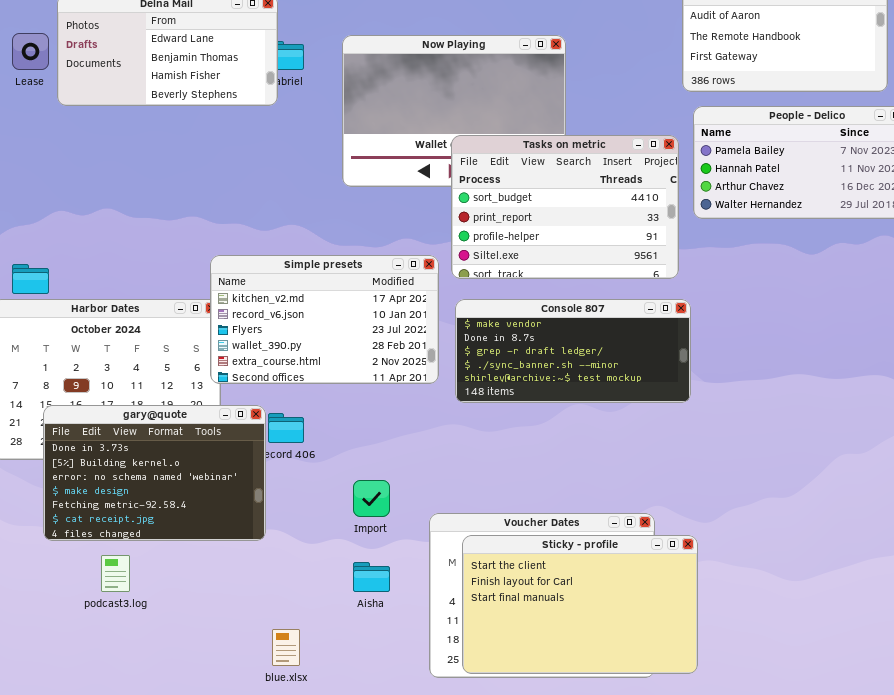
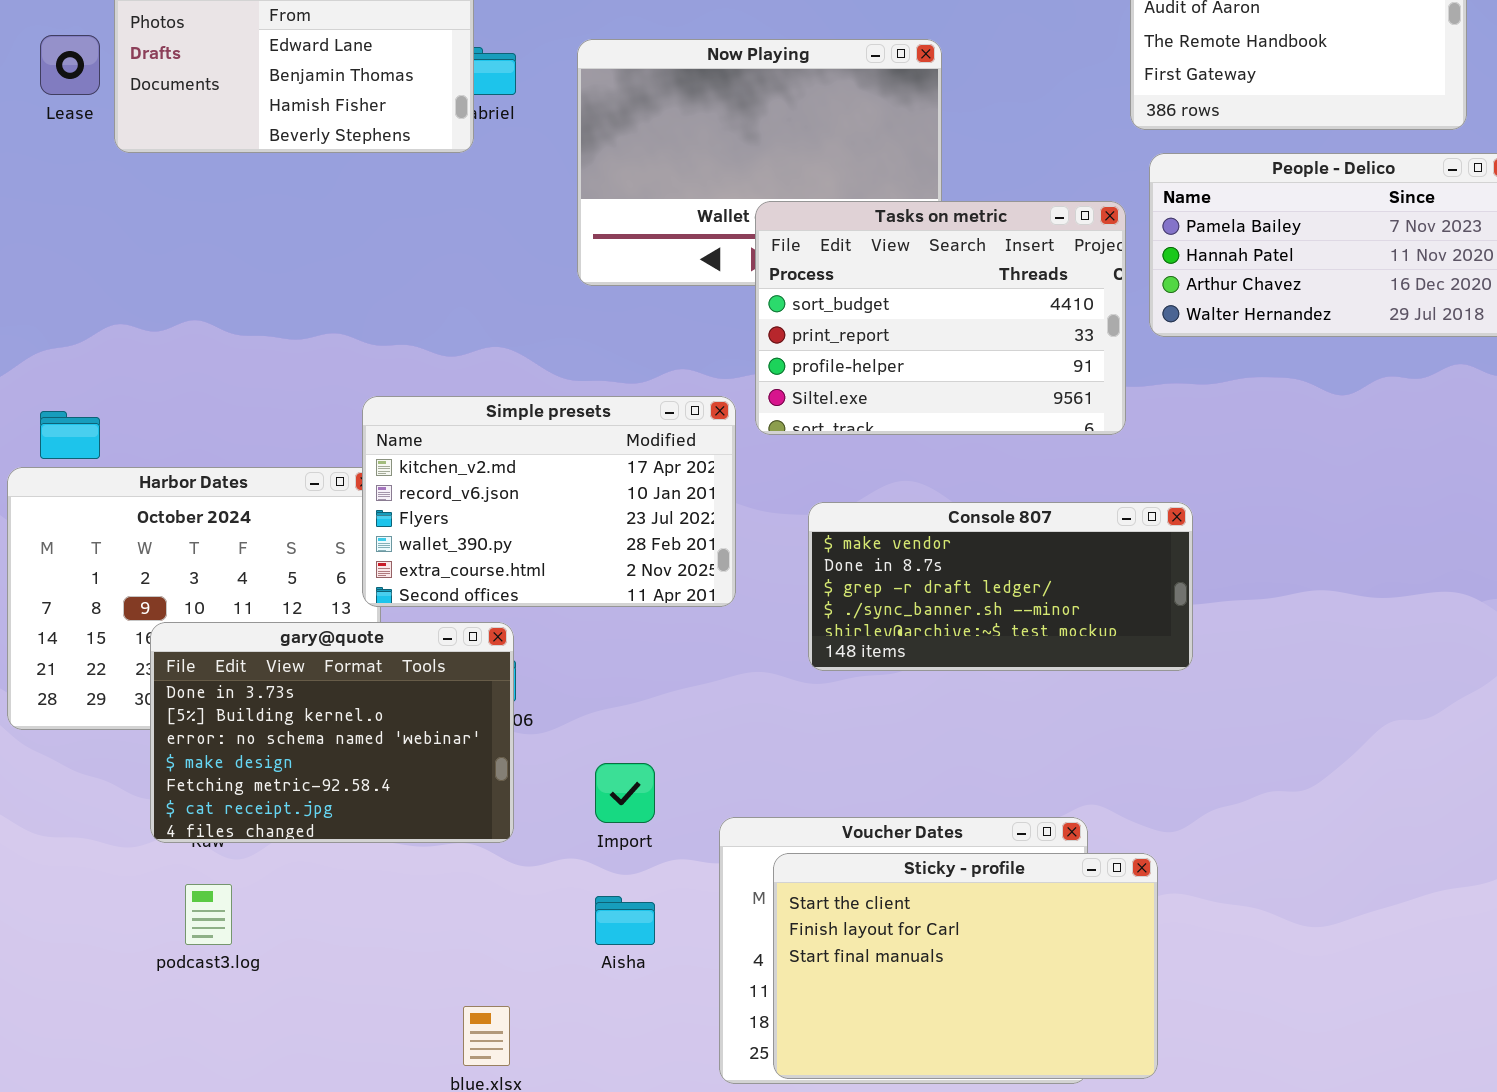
Console 807: [455,299,691,403] -> [808,502,1193,671], moved
gary@quote: [43,405,266,541] -> [150,622,514,843], moved

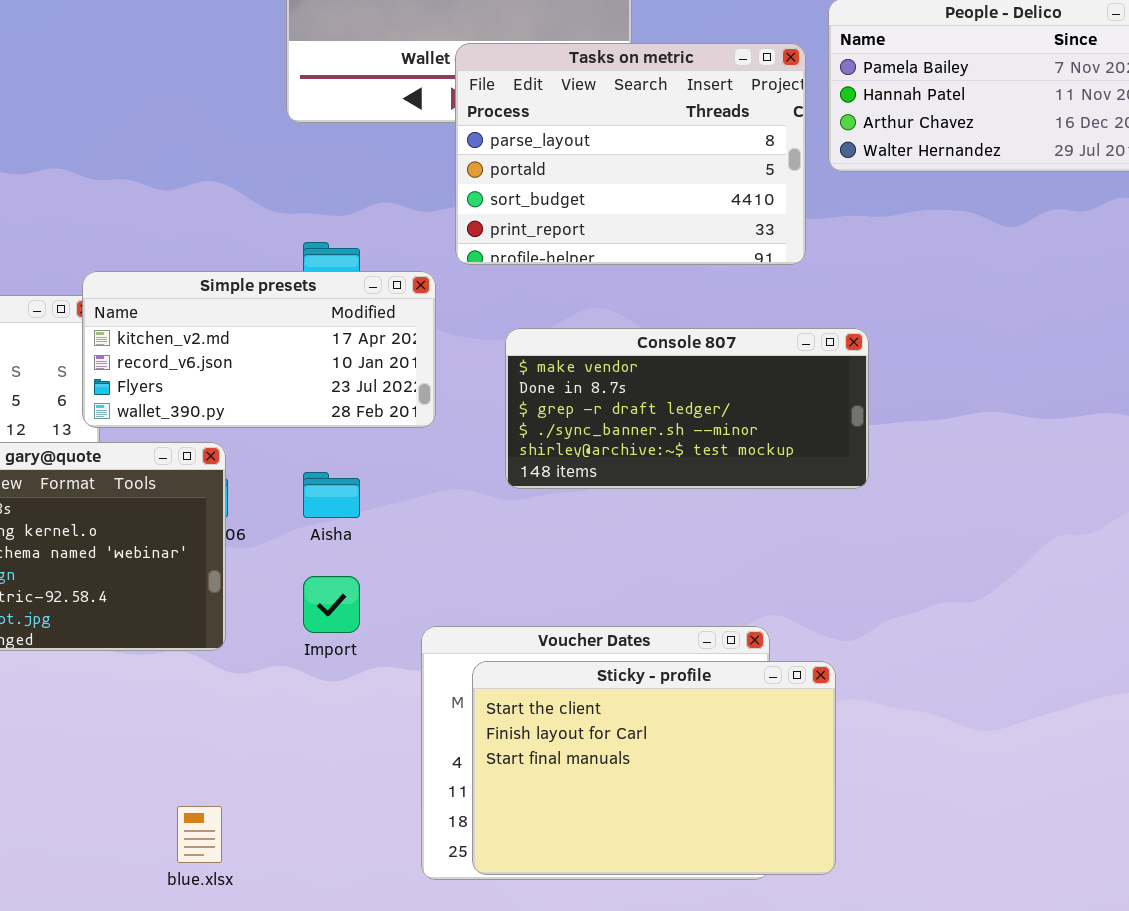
Tasks on metric: [755,201,1126,435] -> [455,43,806,265], scrolled up 2 rows
Simple presets: [362,396,736,607] -> [82,271,436,428], resized
Aisha: [595,896,655,945] -> [303,472,360,518], moved

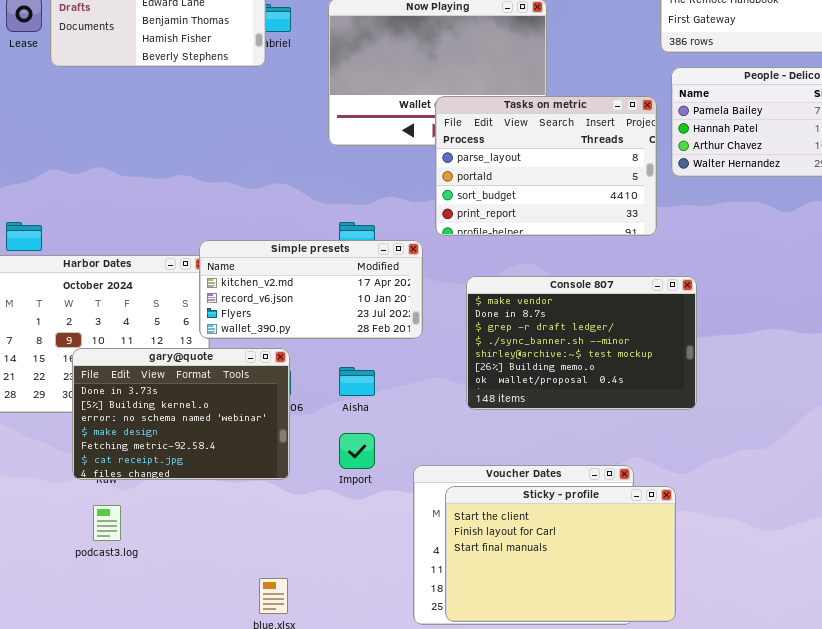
Console 807: [505,328,869,489] -> [466,276,697,410], resized

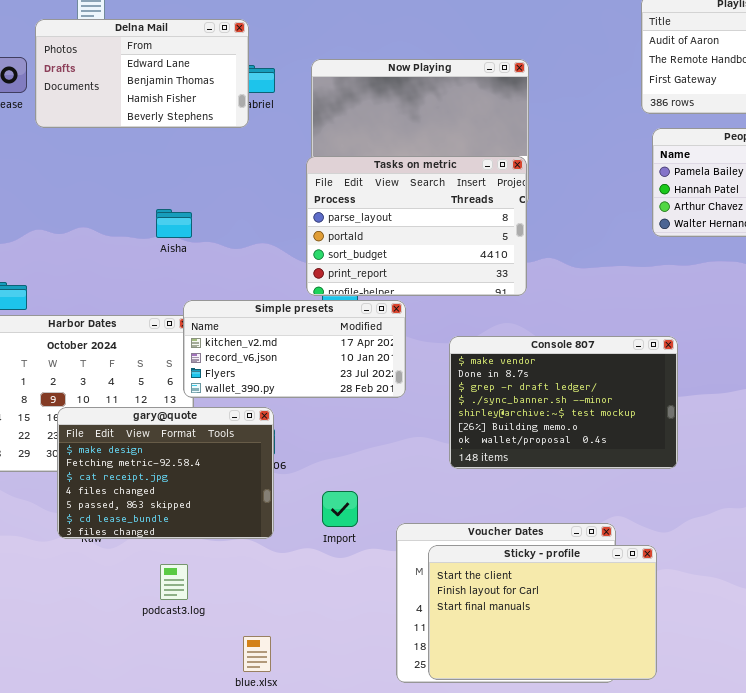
Tasks on metric: [435,96,657,236] -> [306,156,527,296], moved
gary@quote: [72,348,290,480] -> [57,407,274,539], scrolled down 3 rows
Aisha: [339,367,375,396] -> [156,209,192,238], moved
podcast3.log: [93,505,121,541] -> [160,564,188,600], moved

